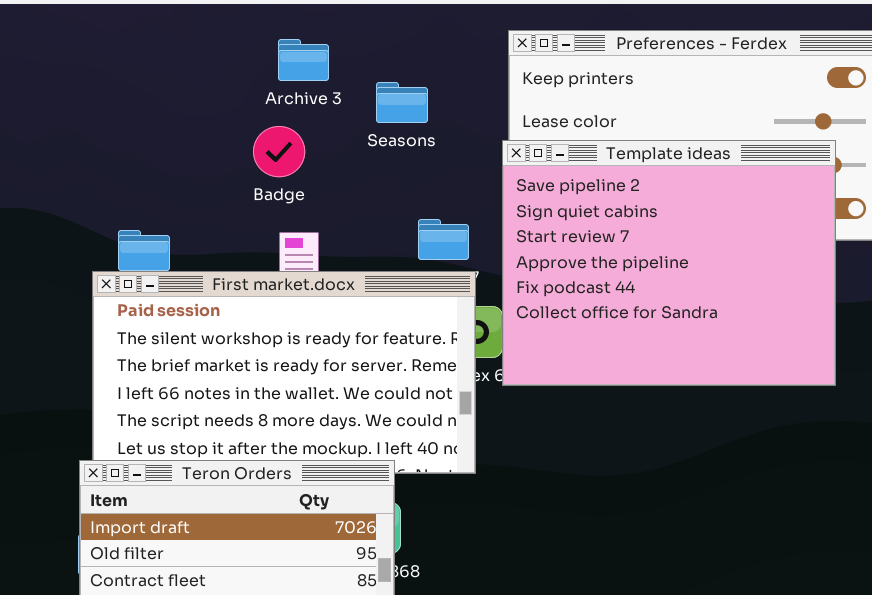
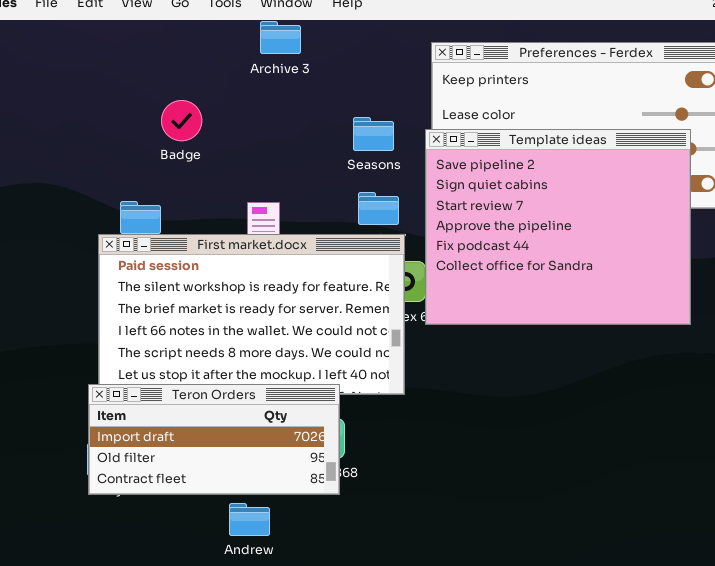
Archive 3: [278,39,329,81] -> [260,21,301,54], moved
Seasons: [376,82,428,123] -> [353,117,394,151], moved
Badge: [253,126,305,177] -> [161,100,202,141], moved

